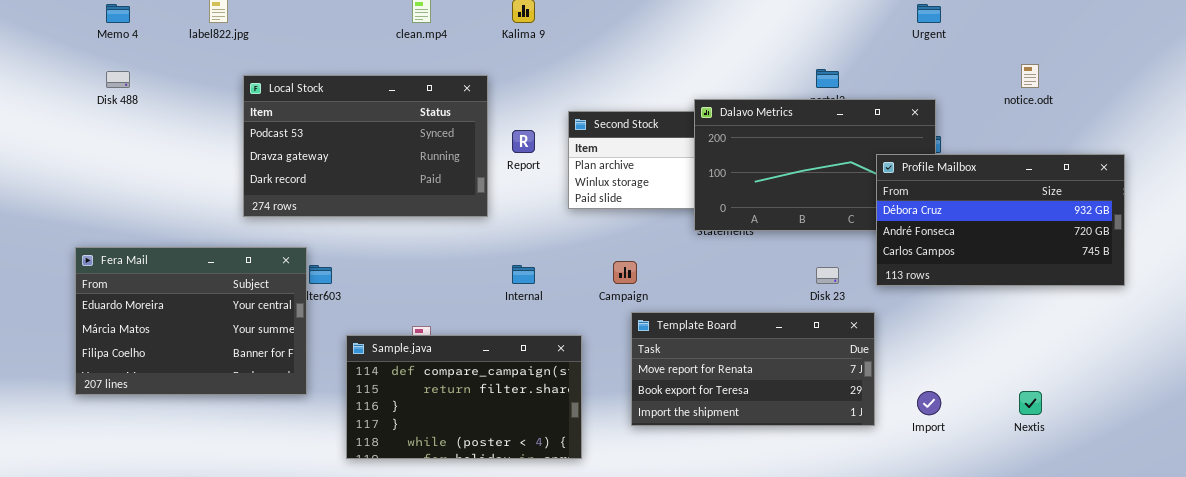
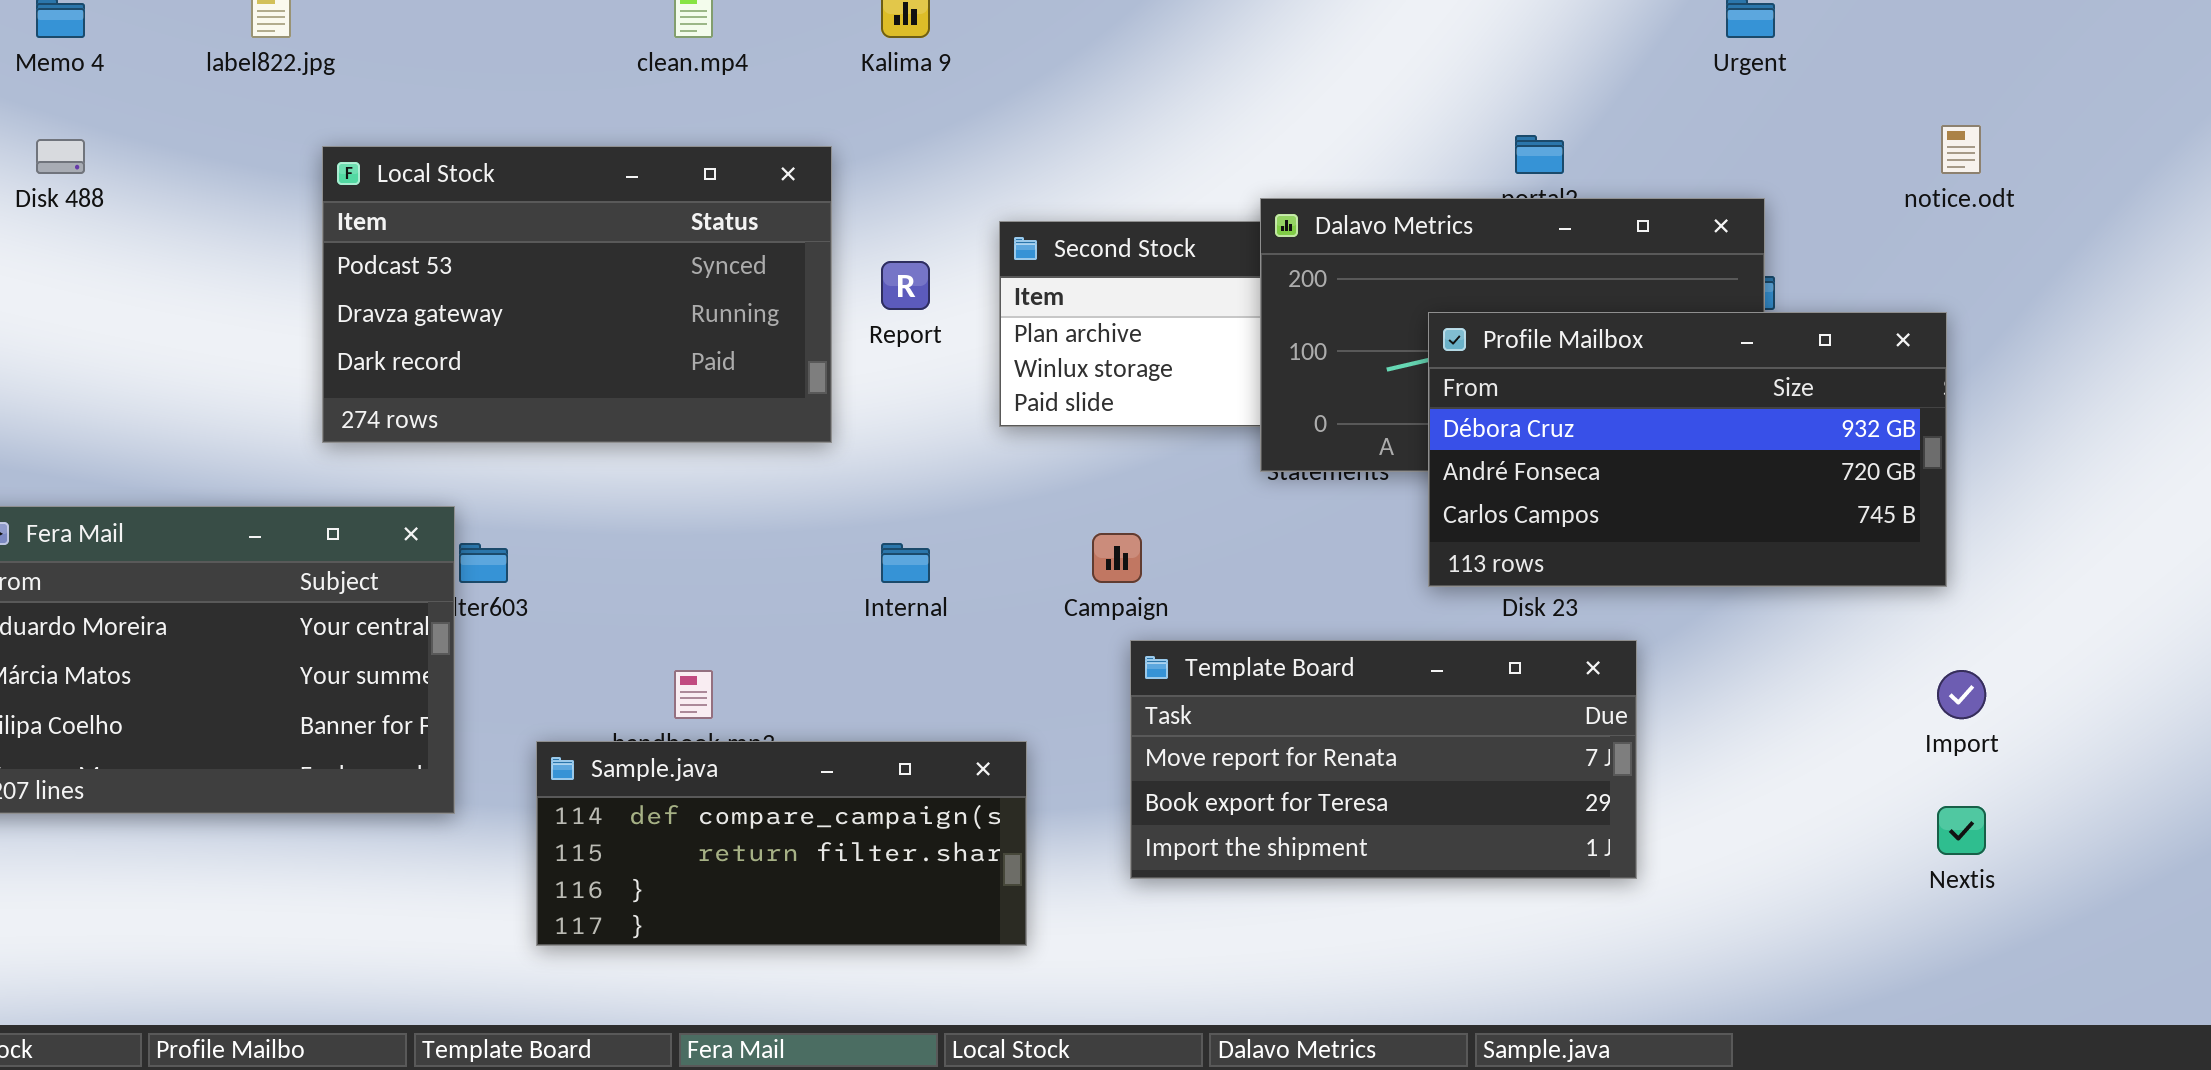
Profile Mailbox: [876,154,1125,286] -> [1428,312,1947,587], moved
Sample.java: [346,335,582,459] -> [536,741,1027,946], resized
Import: [917,391,941,415] -> [1937,670,1986,719], moved

